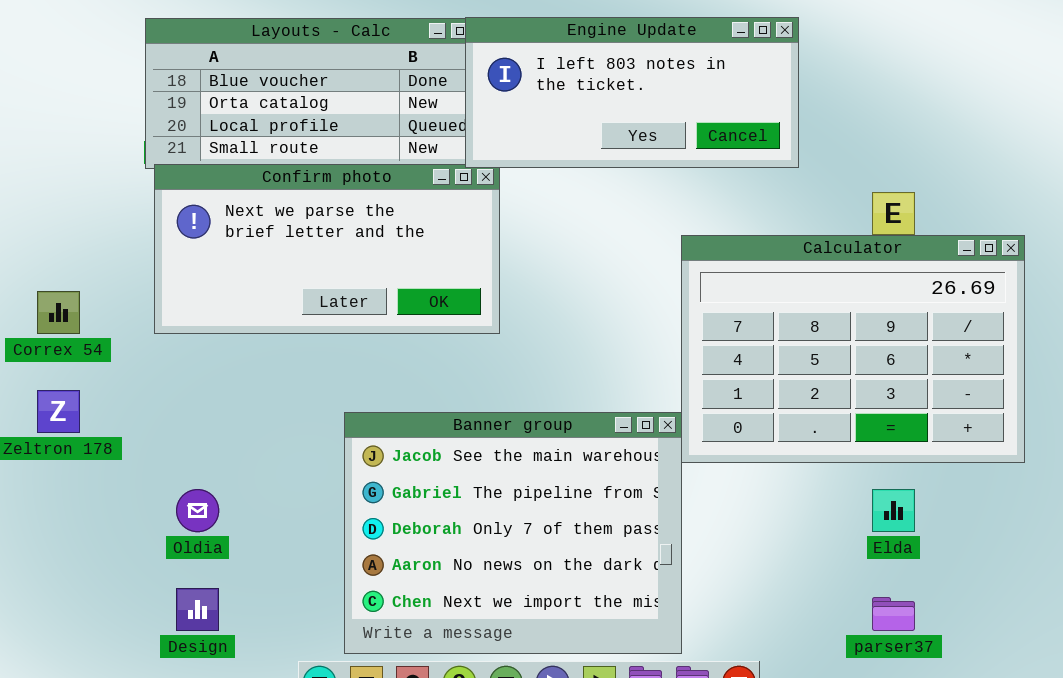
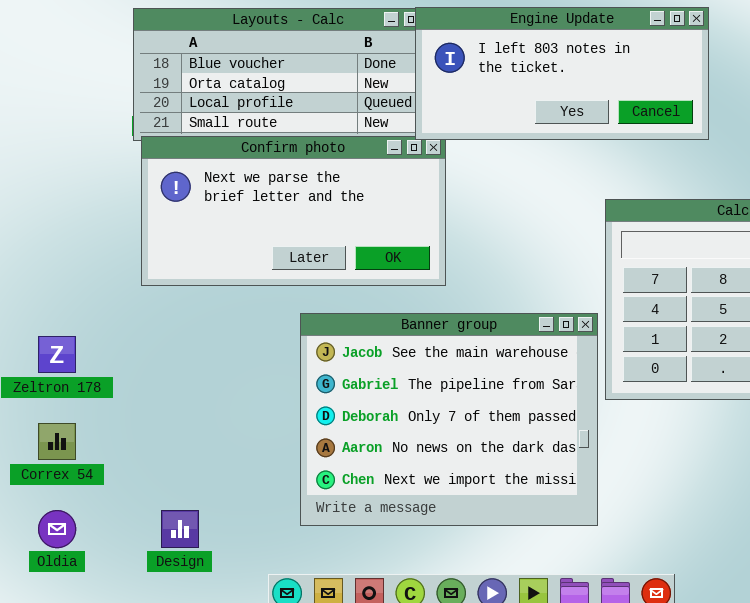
Correx 54: [37,291,80,334] -> [38,423,76,460], moved
Banner group: [344,412,682,654] -> [300,313,598,526], moved
Oldia: [176,489,219,532] -> [38,510,76,548], moved

